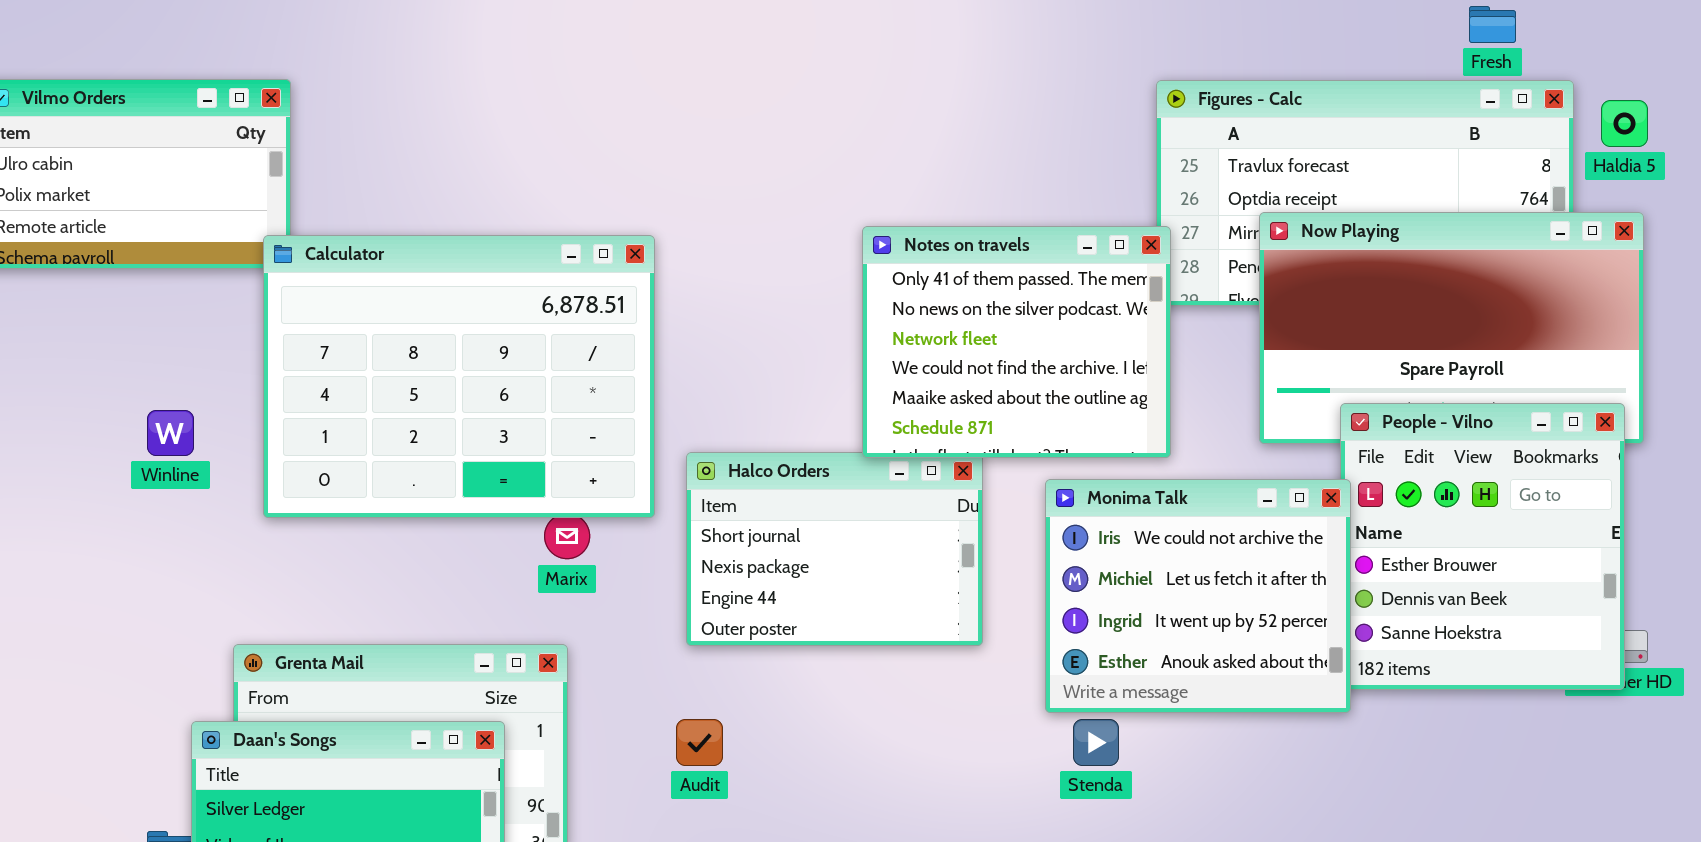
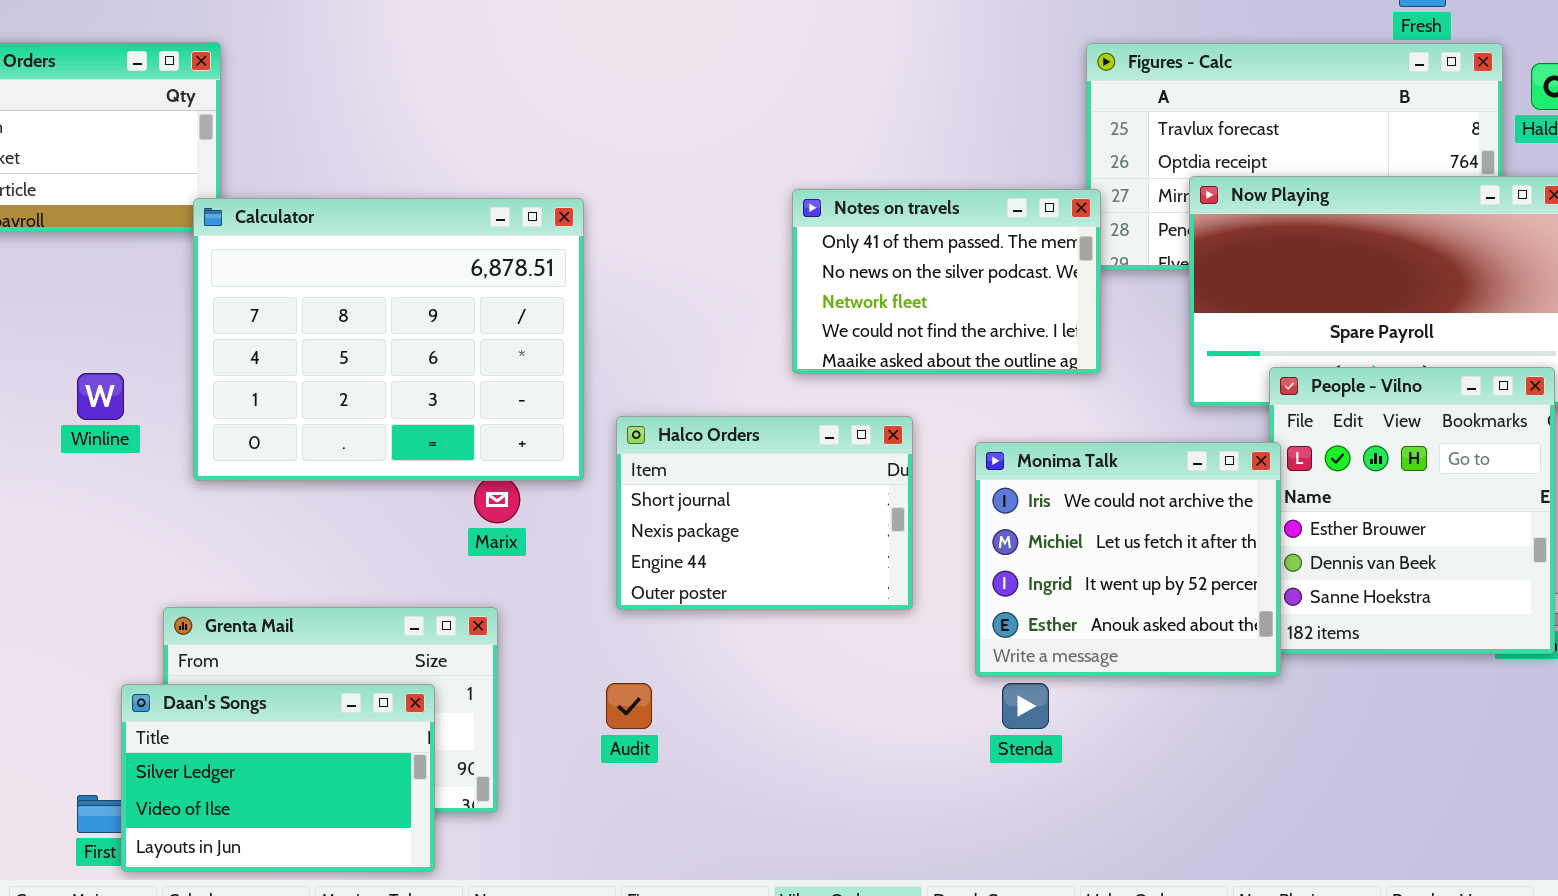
Notes on travels: [862,226,1171,458] -> [792,189,1101,374], resized

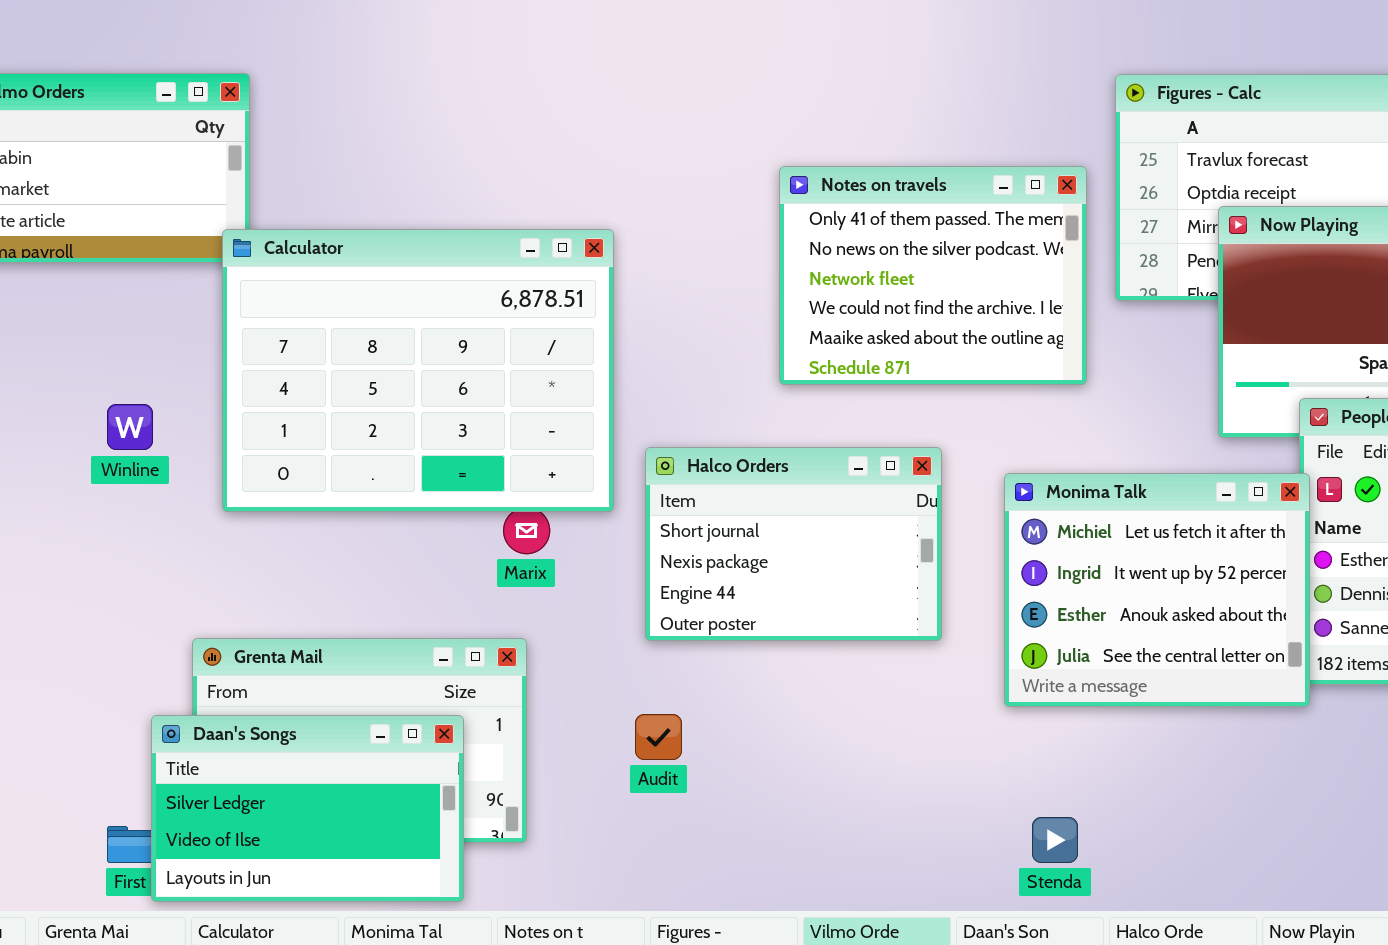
Notes on travels: [792,189,1101,374] -> [779,166,1087,385], moved, resized
Monima Talk: [975,442,1281,677] -> [1004,473,1310,707], scrolled down 1 row
Stenda: [1002,683,1049,729] -> [1032,817,1078,863], moved

